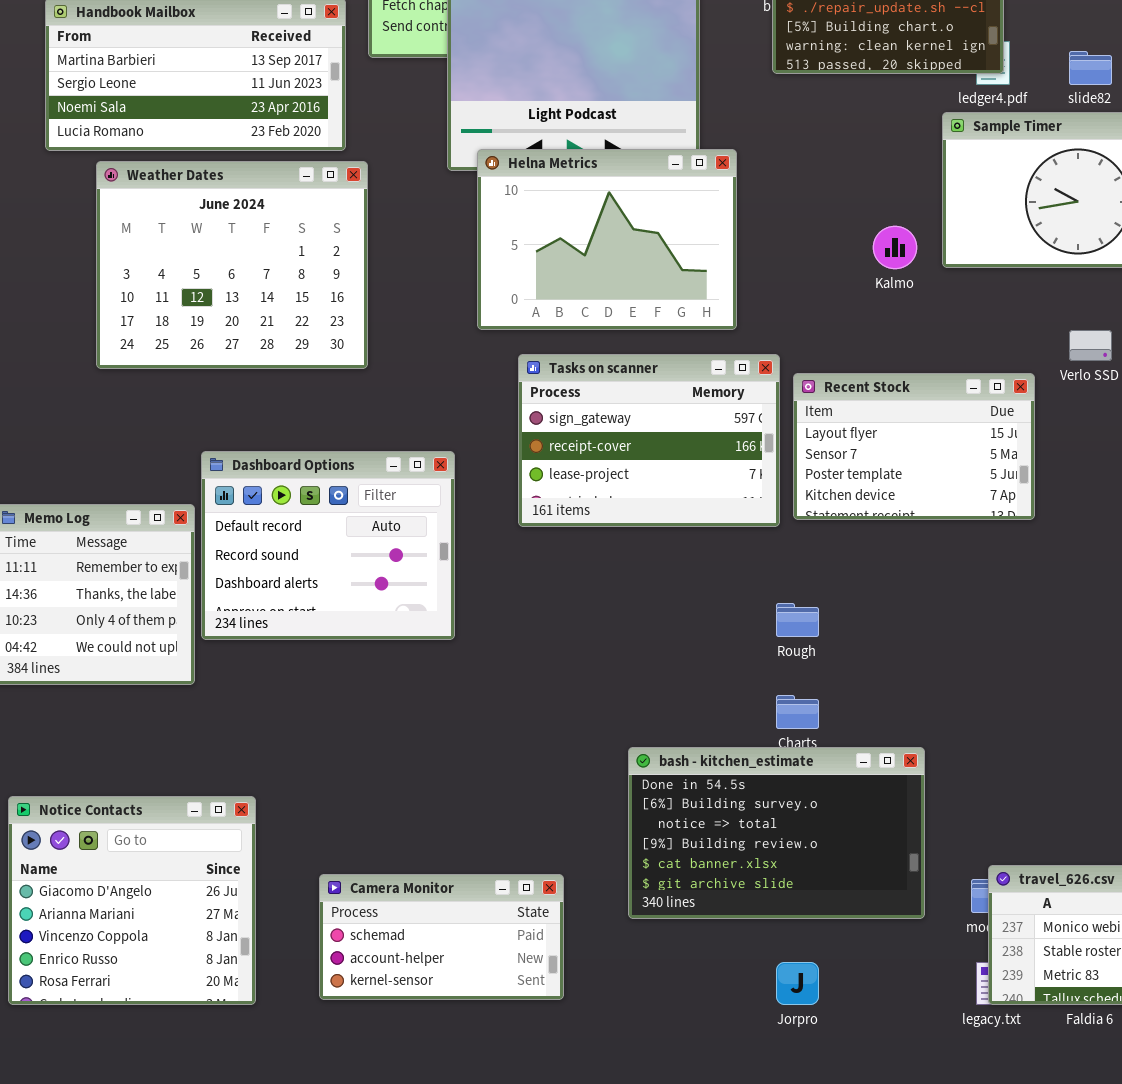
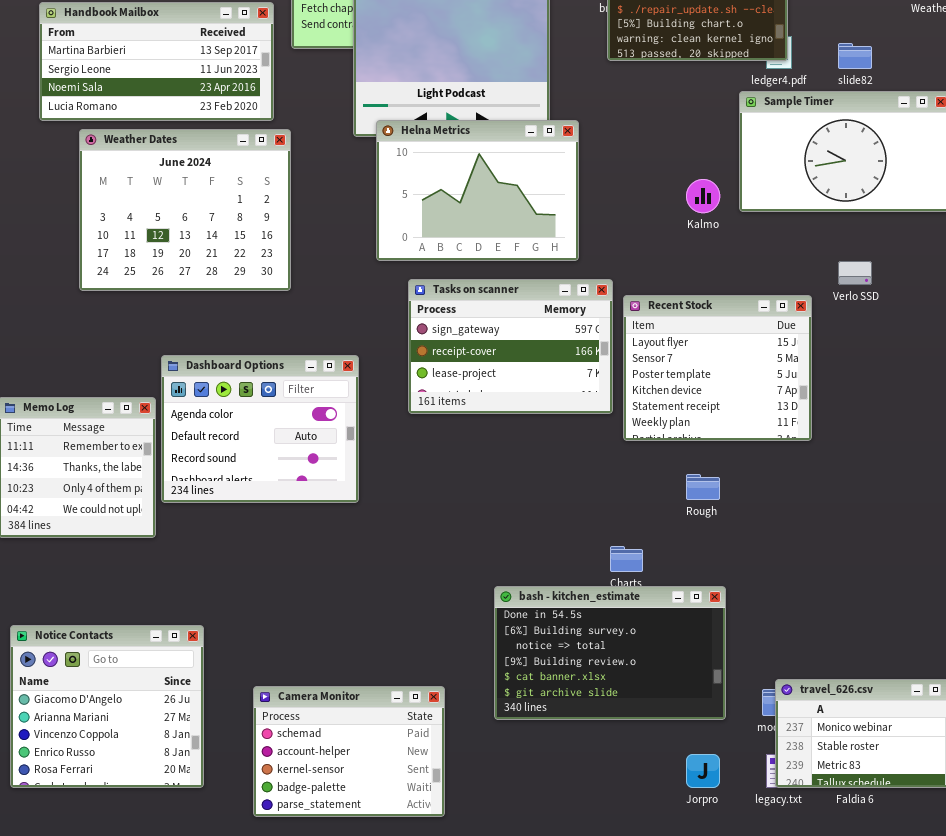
Recent Stock: [793,373,1035,520] -> [623,295,812,441], resized
Dashboard Options: [201,451,455,640] -> [161,355,359,503], scrolled up 1 row
Rough: [776,603,819,637] -> [686,474,720,500], moved
Camera Monitor: [319,874,564,1000] -> [253,686,445,817], resized
Jorpro: [776,962,819,1005] -> [686,754,720,788], moved

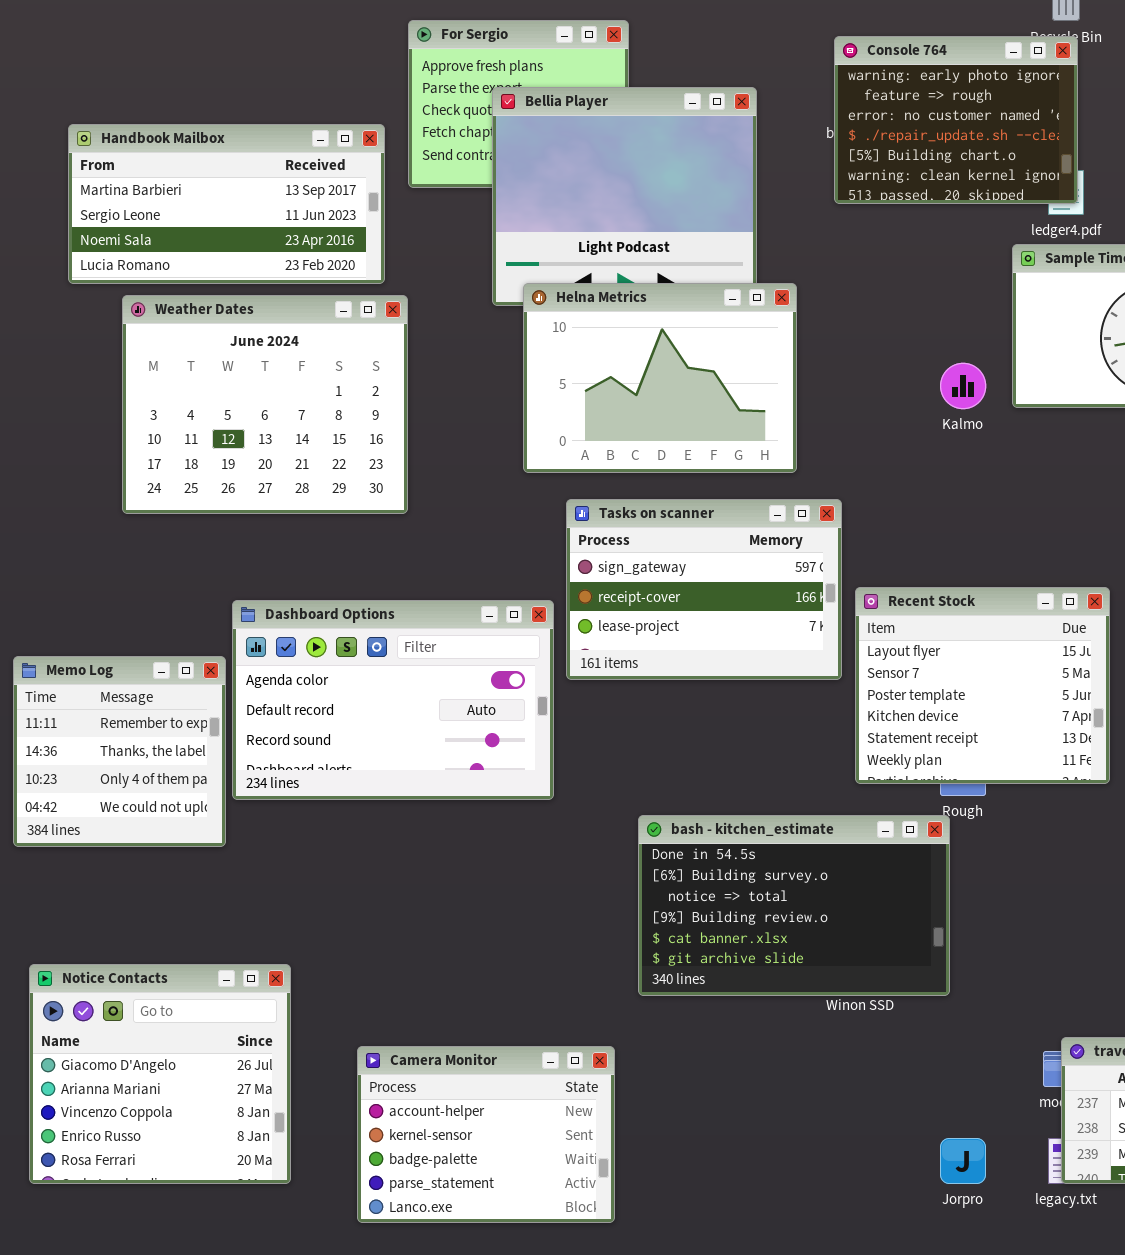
Recent Stock: [623,295,812,441] -> [855,587,1110,784], moved
Dashboard Options: [161,355,359,503] -> [232,600,554,800], resized
bash - kitchen_estimate: [494,586,726,720] -> [638,815,950,996], moved
Camera Monitor: [253,686,445,817] -> [357,1046,615,1223], scrolled down 1 row

